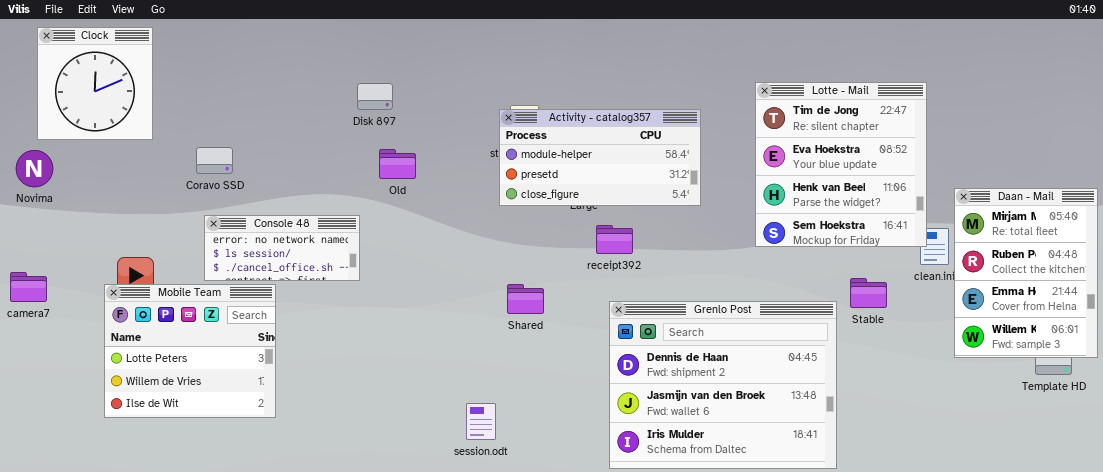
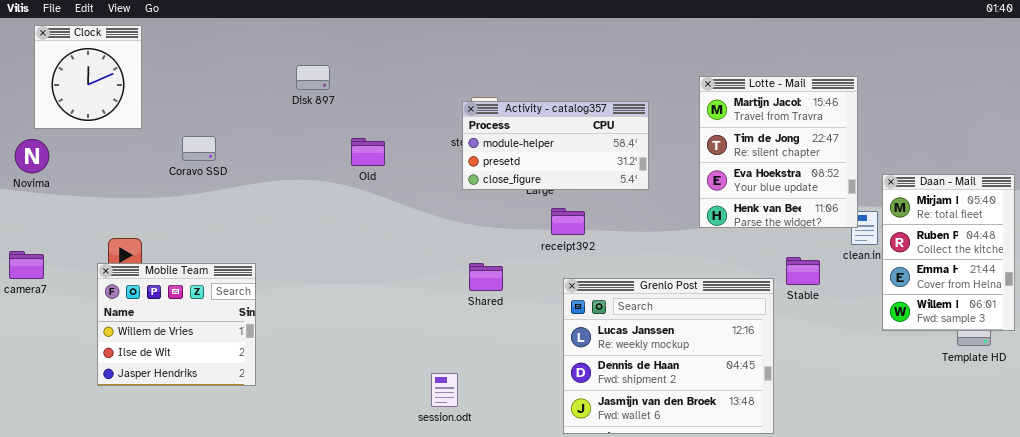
Lotte - Mail: [755,82,927,247] -> [699,76,858,228], scrolled up 1 row
Disk 897: [357,83,393,110] -> [296,65,330,90], moved
Console 48: [204,215,360,281] -> none, closed
Mobile Team: [104,284,276,418] -> [97,263,256,386], scrolled down 1 row
Grenlo Post: [609,301,837,469] -> [563,278,774,434], scrolled up 1 row

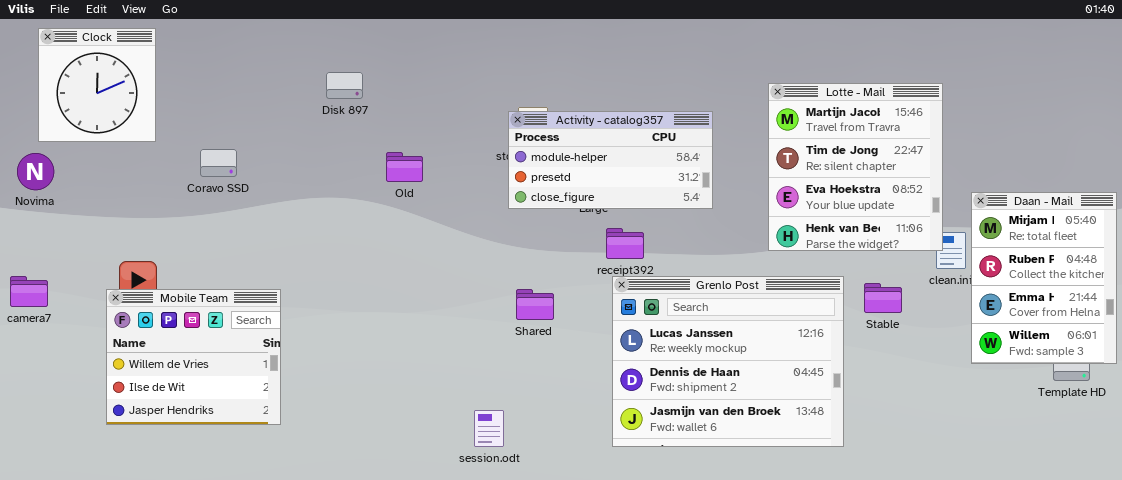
Grenlo Post: [563,278,774,434] -> [612,276,844,447], moved

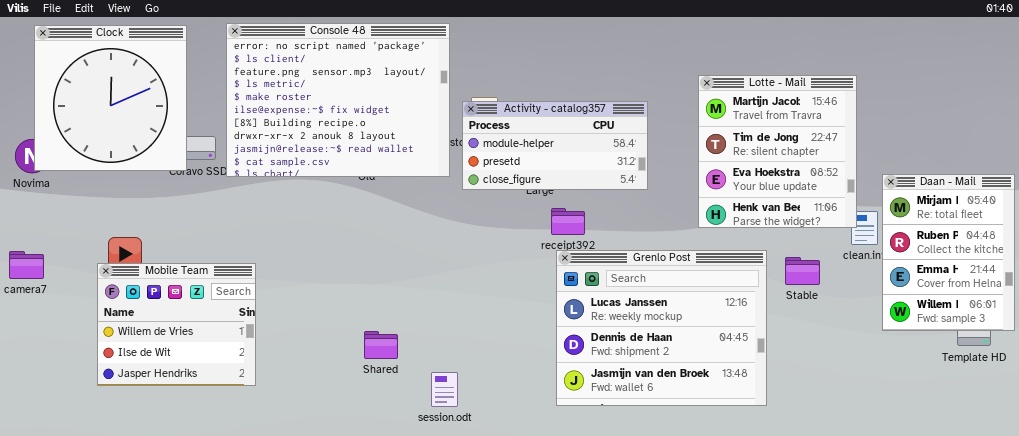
Console 48: none -> [226,23,450,177], opened
Clock: [38,28,156,142] -> [34,25,187,171], resized
Shared: [516,289,554,320] -> [364,331,398,359], moved

